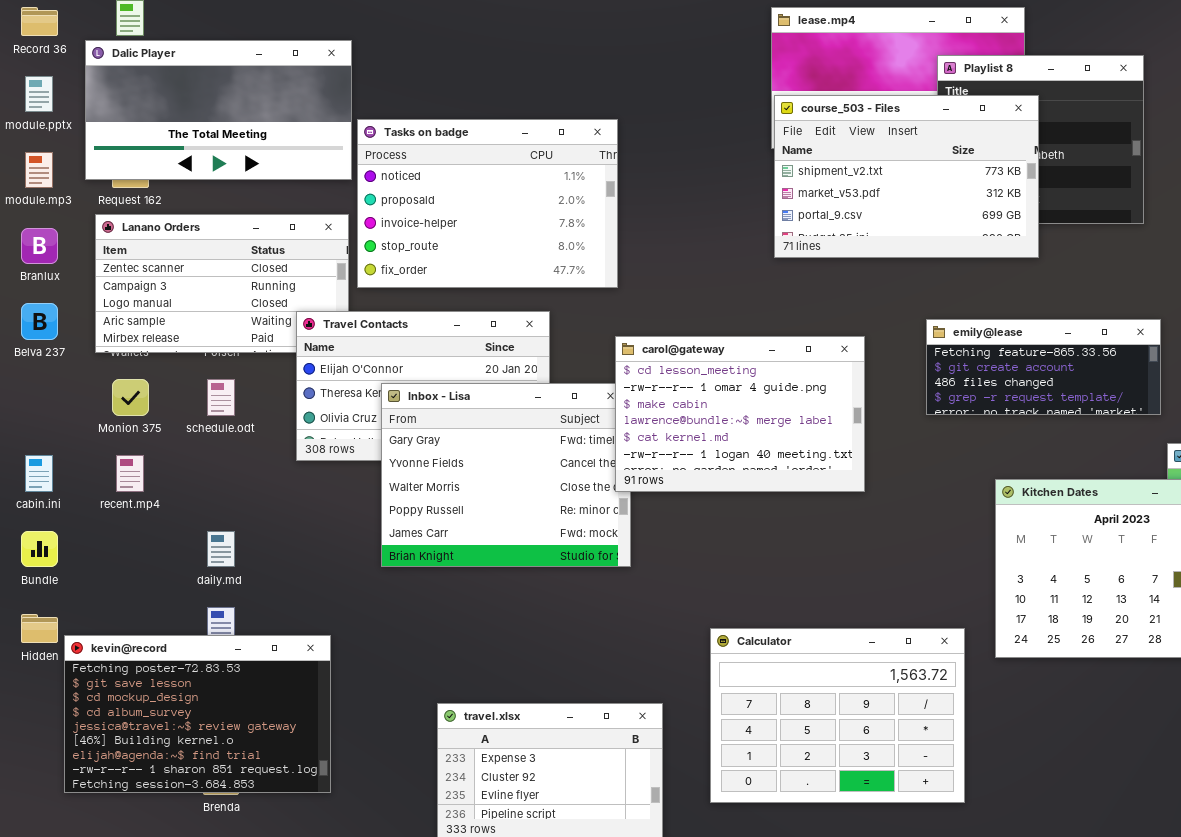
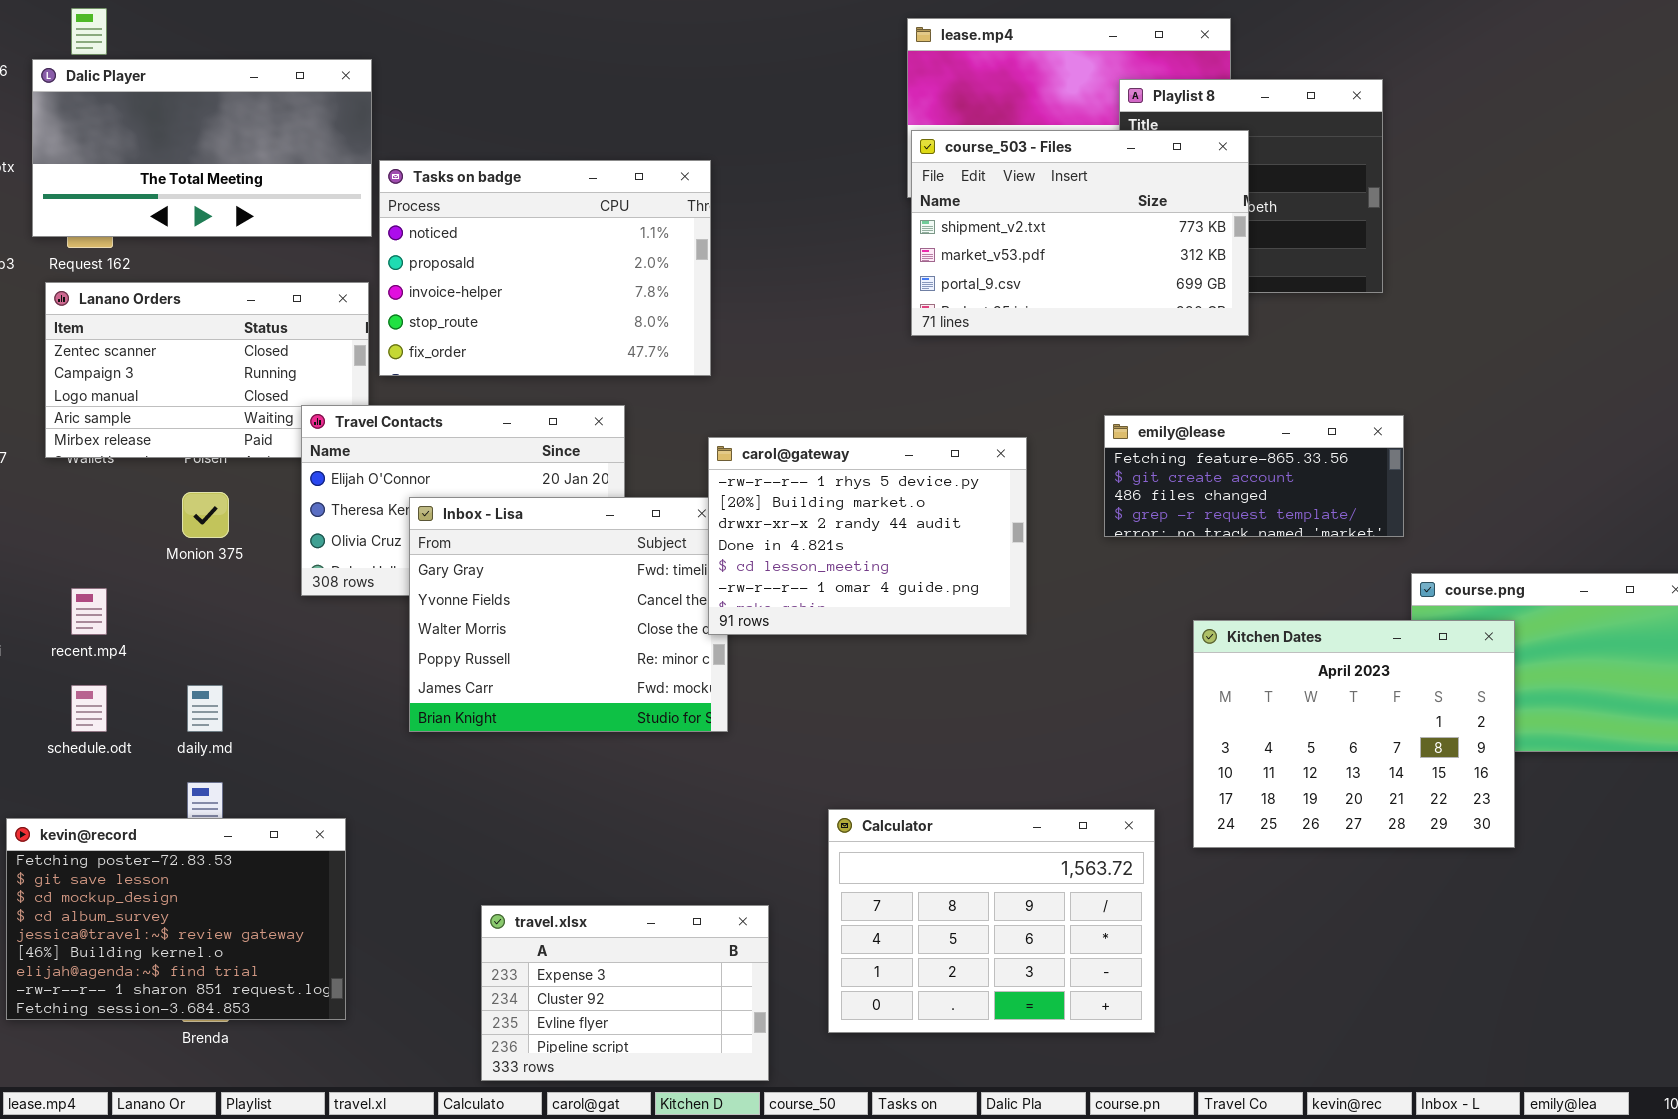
carol@gateway: [615,336,865,492] -> [708,437,1027,635], scrolled up 4 rows
Monion 375: [112,379,149,416] -> [182,492,229,538], moved
schedule.odt: [207,379,235,416] -> [71,685,107,732], moved

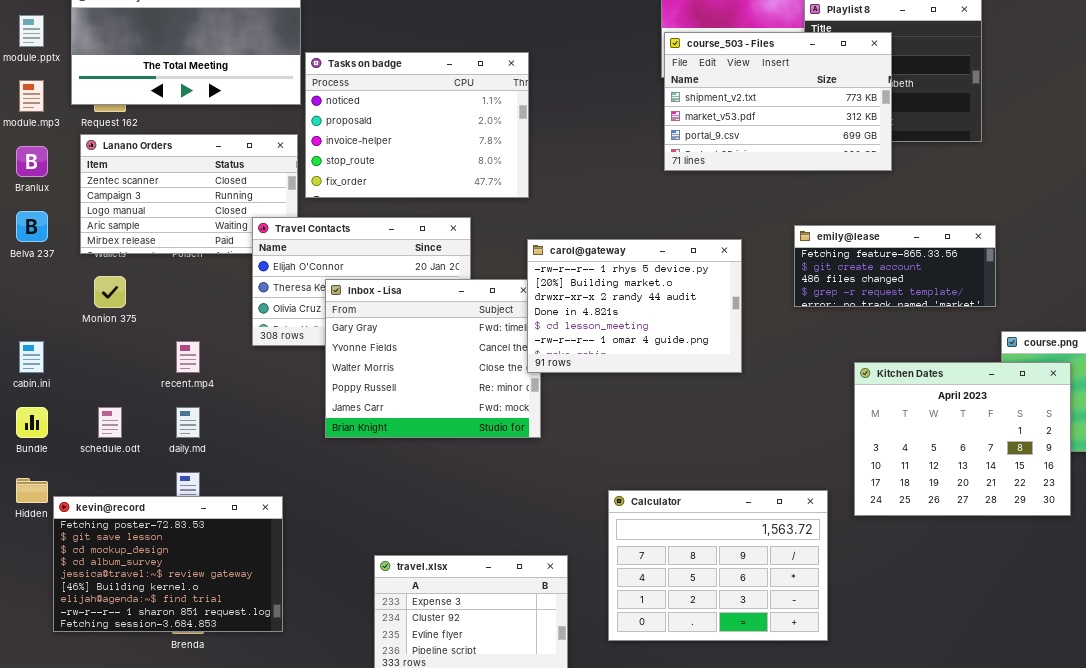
Monion 375: [182,492,229,538] -> [94,276,126,308], moved
recent.mp4: [71,588,107,635] -> [176,341,200,373], moved

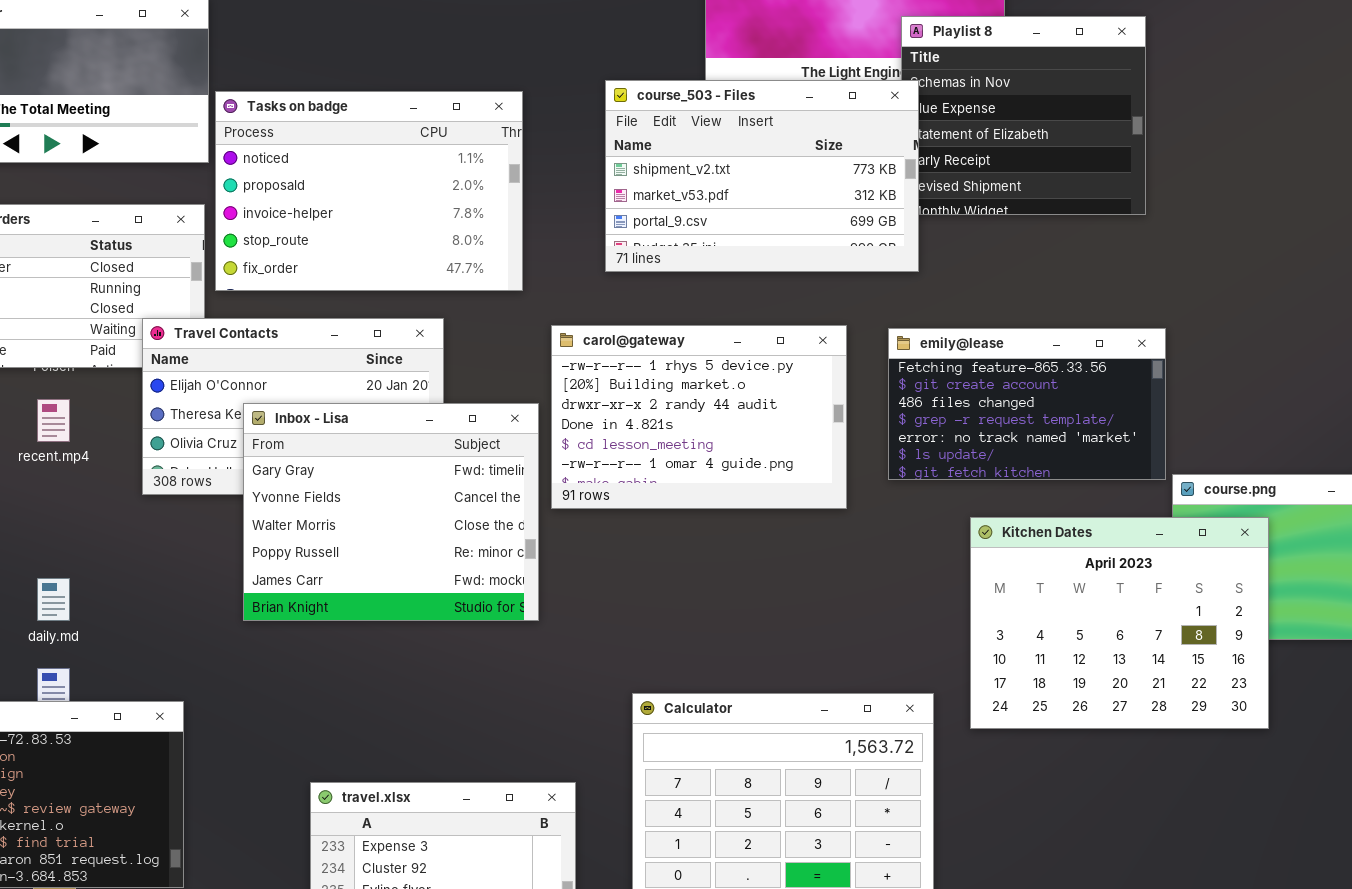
course_503 - Files: [664,32,892,171] -> [605,80,919,272], moved
emily@lease: [794,225,996,307] -> [888,328,1166,480], resized
carol@gateway: [527,239,742,373] -> [551,325,847,509], moved
recent.mp4: [176,341,200,373] -> [37,399,70,442], moved

